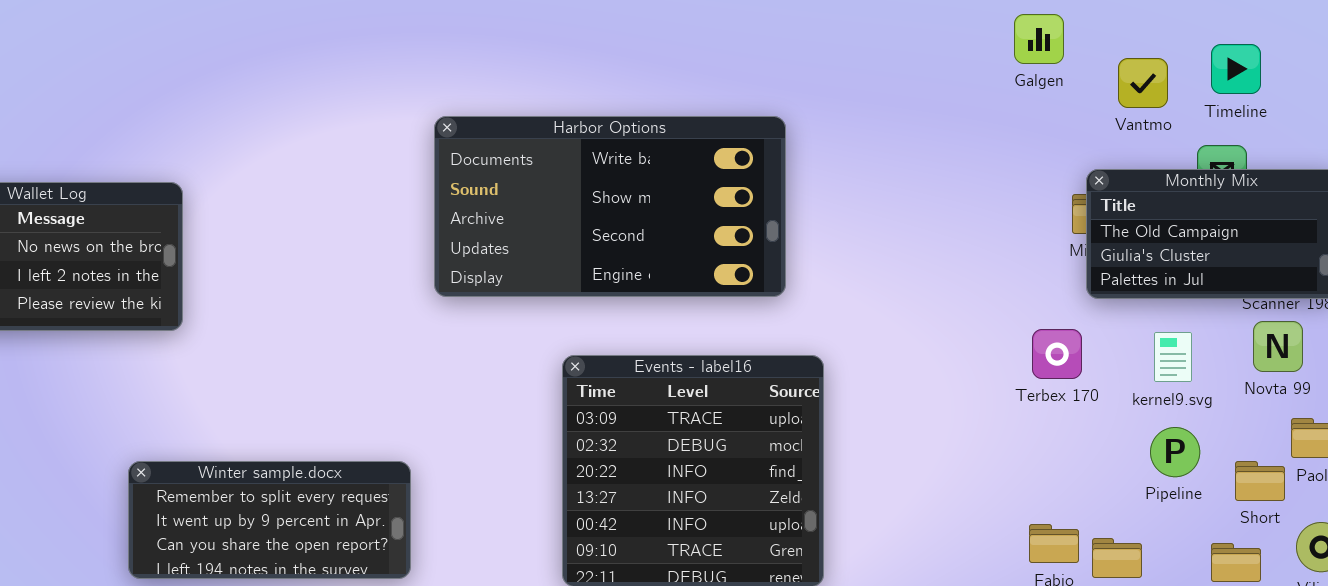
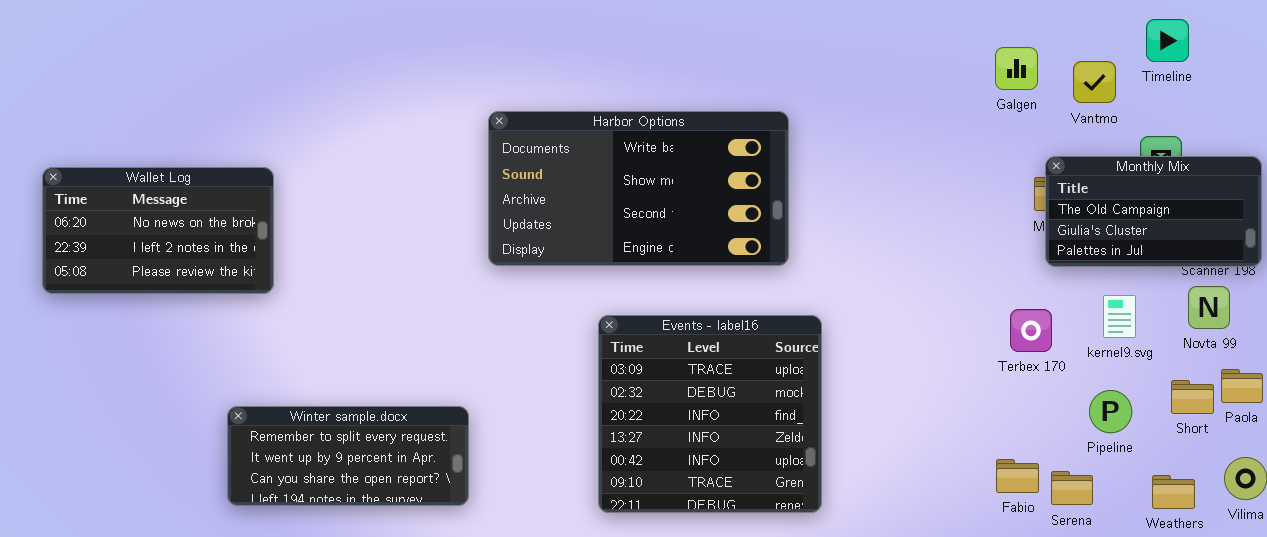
Galgen: [1014,14,1064,64] -> [995,47,1038,90], moved
Timeline: [1211,44,1261,94] -> [1146,19,1189,62], moved
Terbex 170: [1032,329,1082,379] -> [1010,309,1052,352], moved
Pipeline: [1150,427,1200,477] -> [1089,390,1132,433], moved
Short: [1235,461,1285,501] -> [1171,380,1214,414], moved

